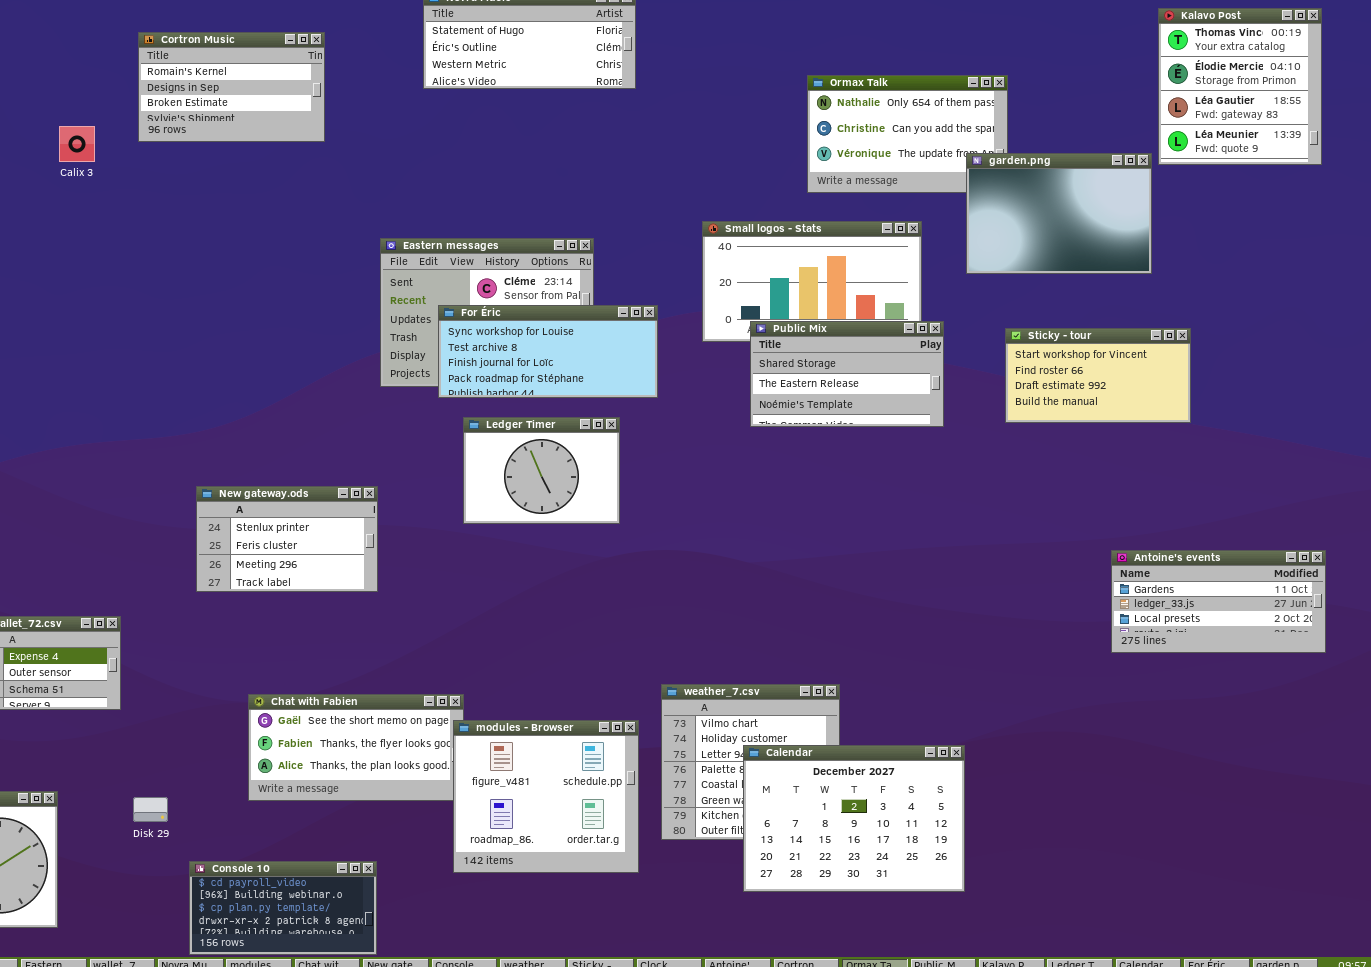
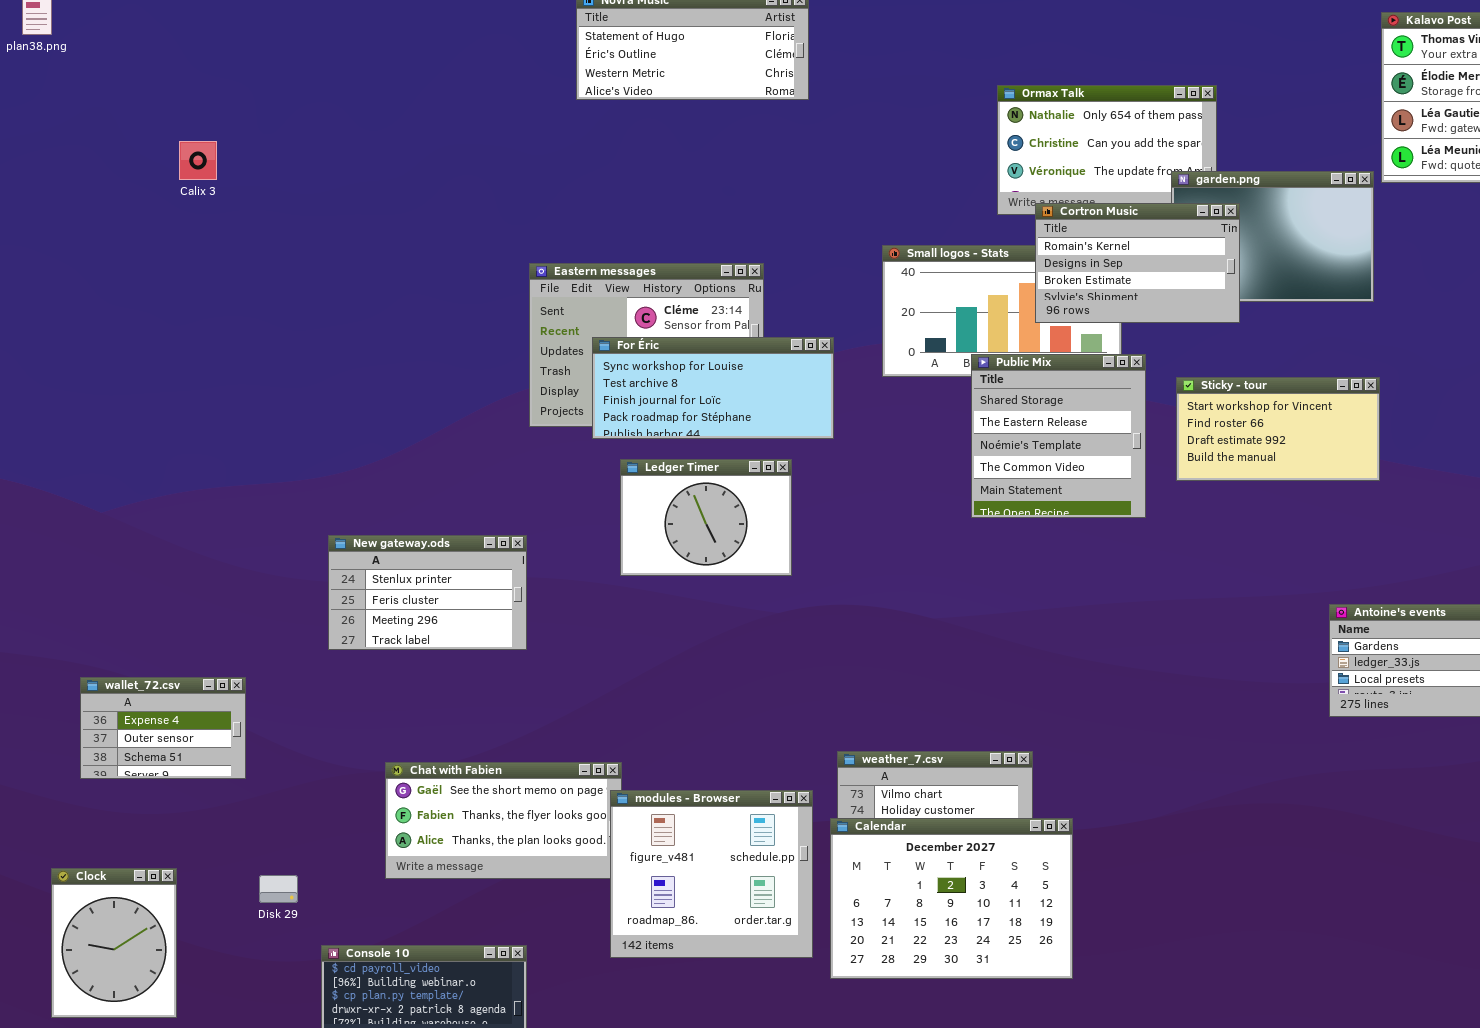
Cortron Music: [138,32,325,142] -> [1035,203,1240,323], moved
Public Mix: [750,321,944,427] -> [971,354,1146,518], resized
Sticky - tour: [1005,328,1191,423] -> [1176,377,1380,481], moved
Calendar: [743,745,965,892] -> [830,818,1073,979], moved

